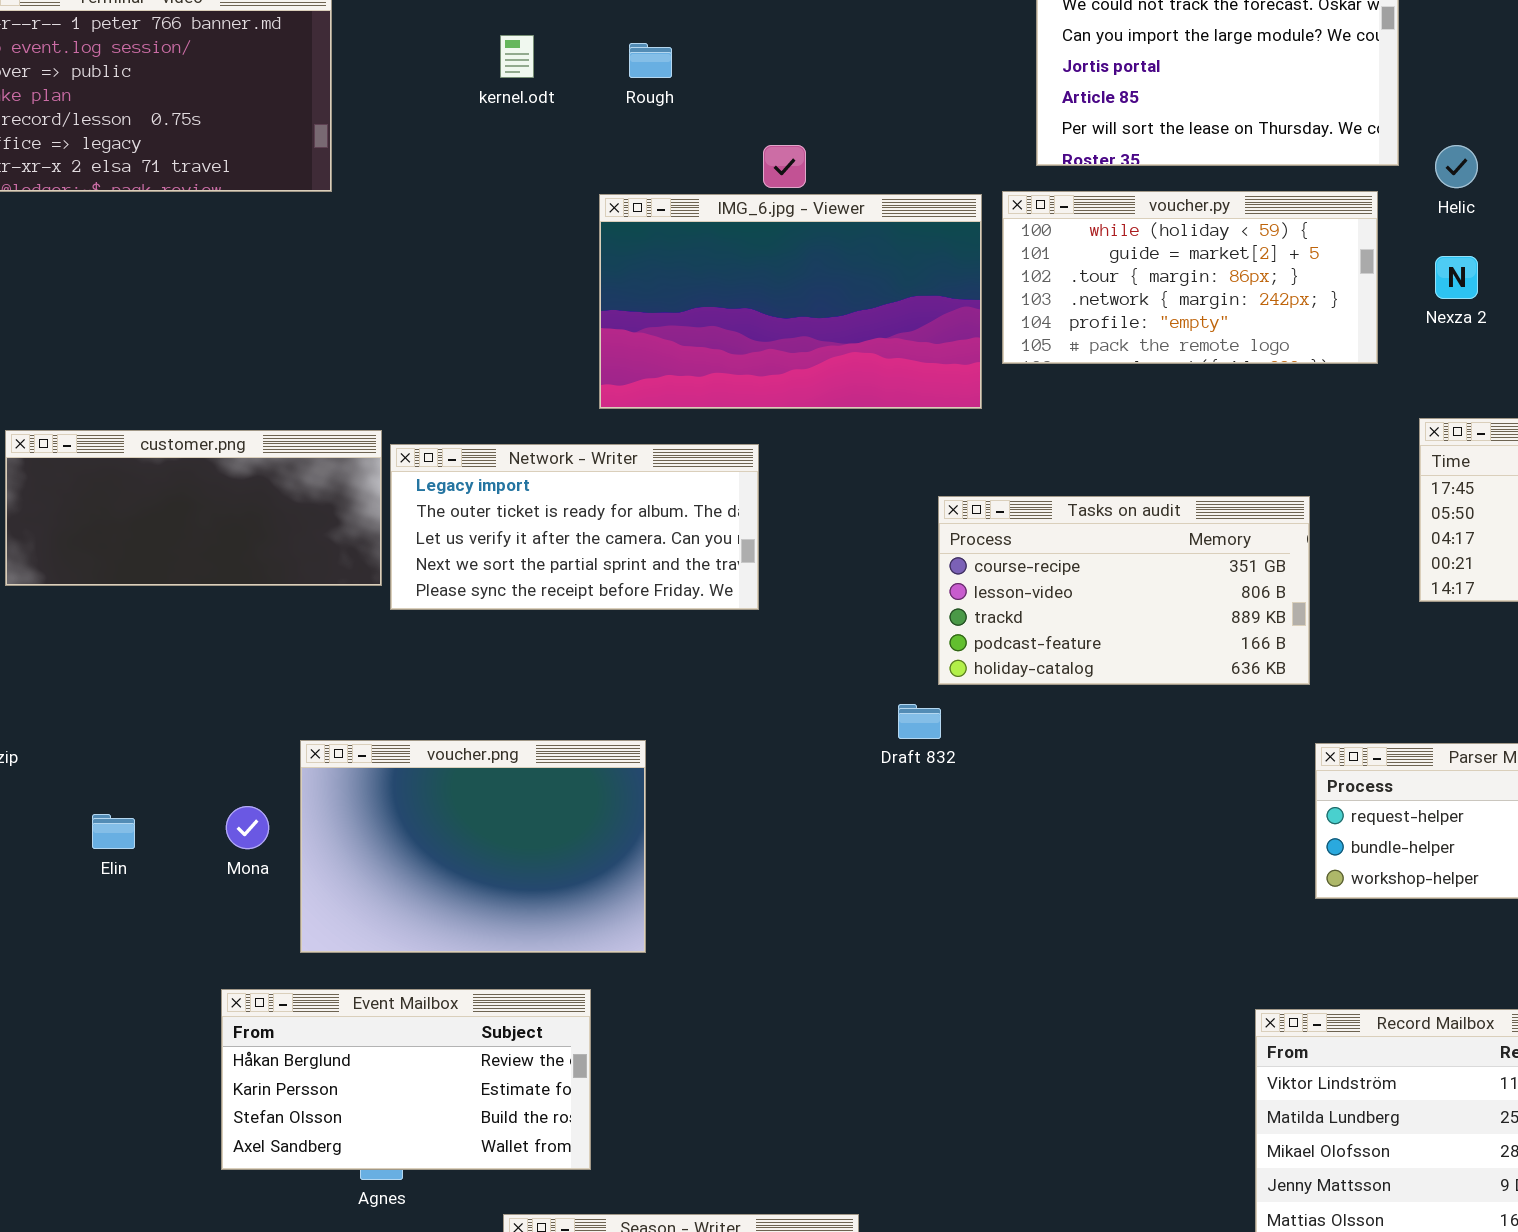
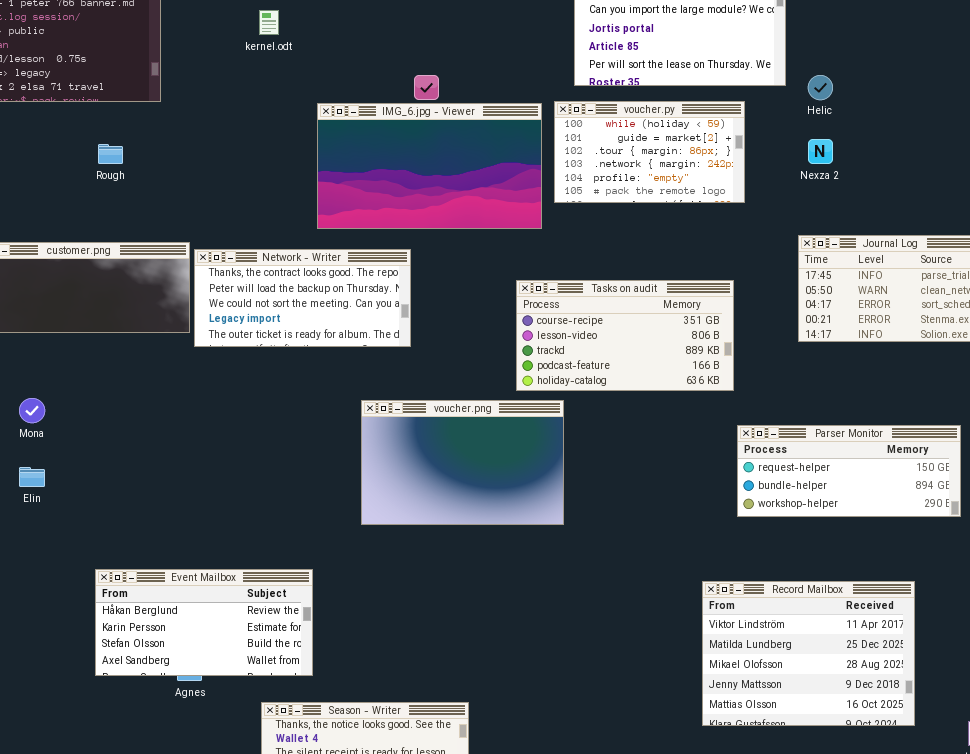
Rough: [629,43,672,78] -> [98,144,123,164], moved
voucher.py: [1002,191,1378,364] -> [554,101,745,203], resized
Network - Writer: [390,444,759,610] -> [194,249,411,347], scrolled up 3 rows
voucher.png: [300,740,646,953] -> [361,400,564,525], moved
Mona: [226,806,269,849] -> [19,398,45,423], moved

